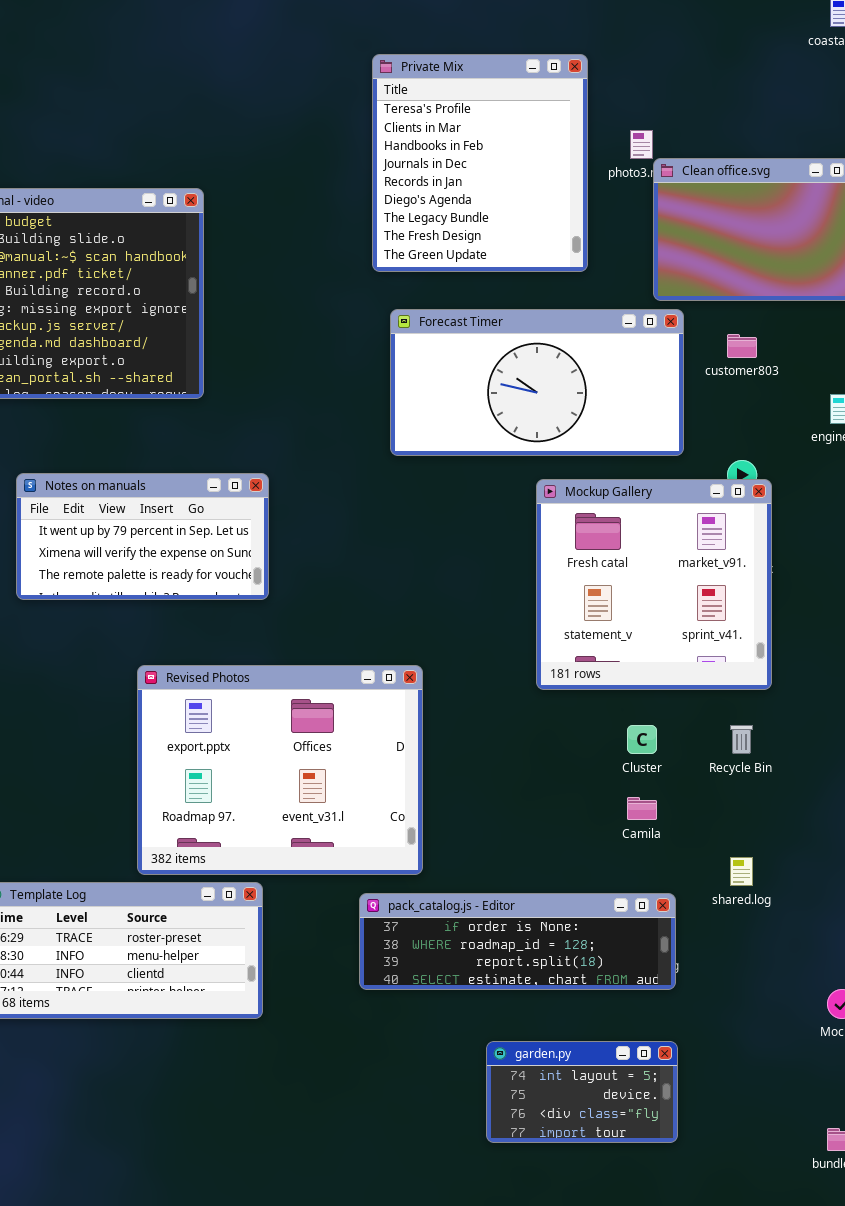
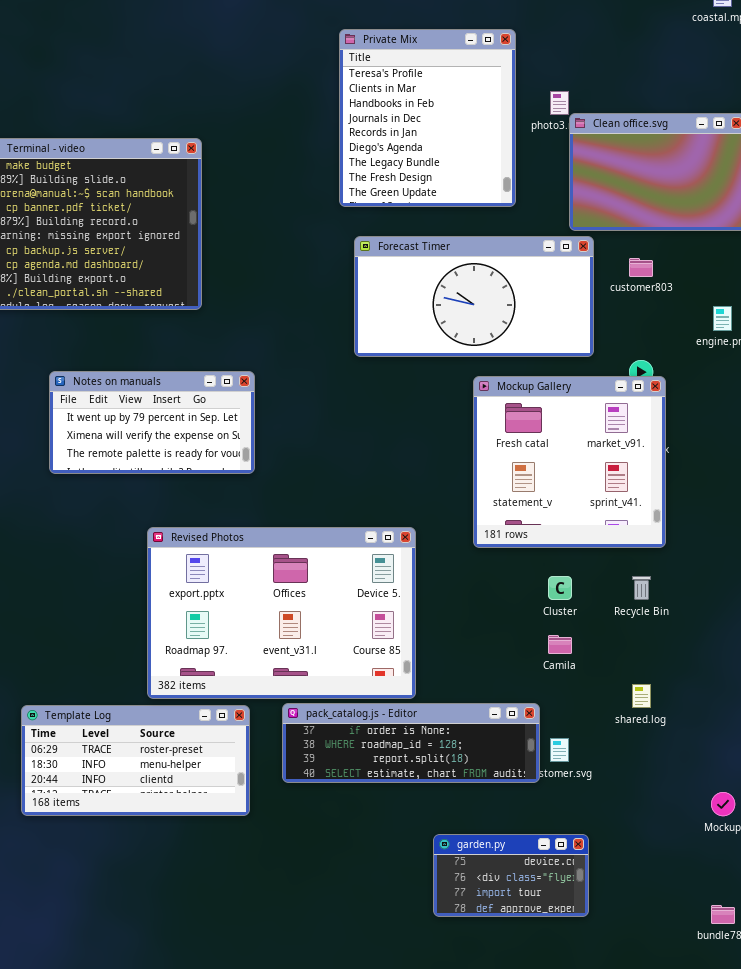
Revised Photos: [137,665,423,875] -> [147,527,416,699], resized
pack_catalog.js - Editor: [359,893,676,990] -> [282,703,540,783], moved
garden.py: [486,1041,678,1143] -> [433,834,589,917], scrolled down 1 row

